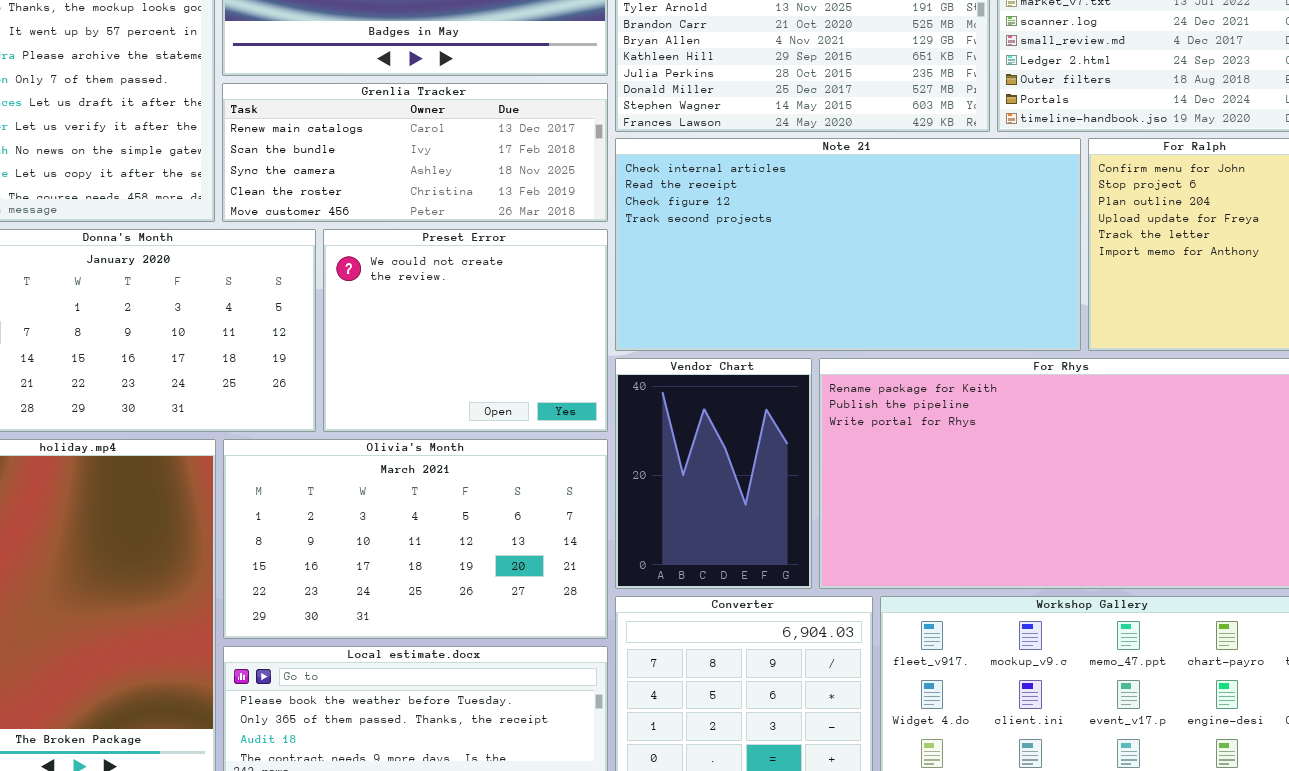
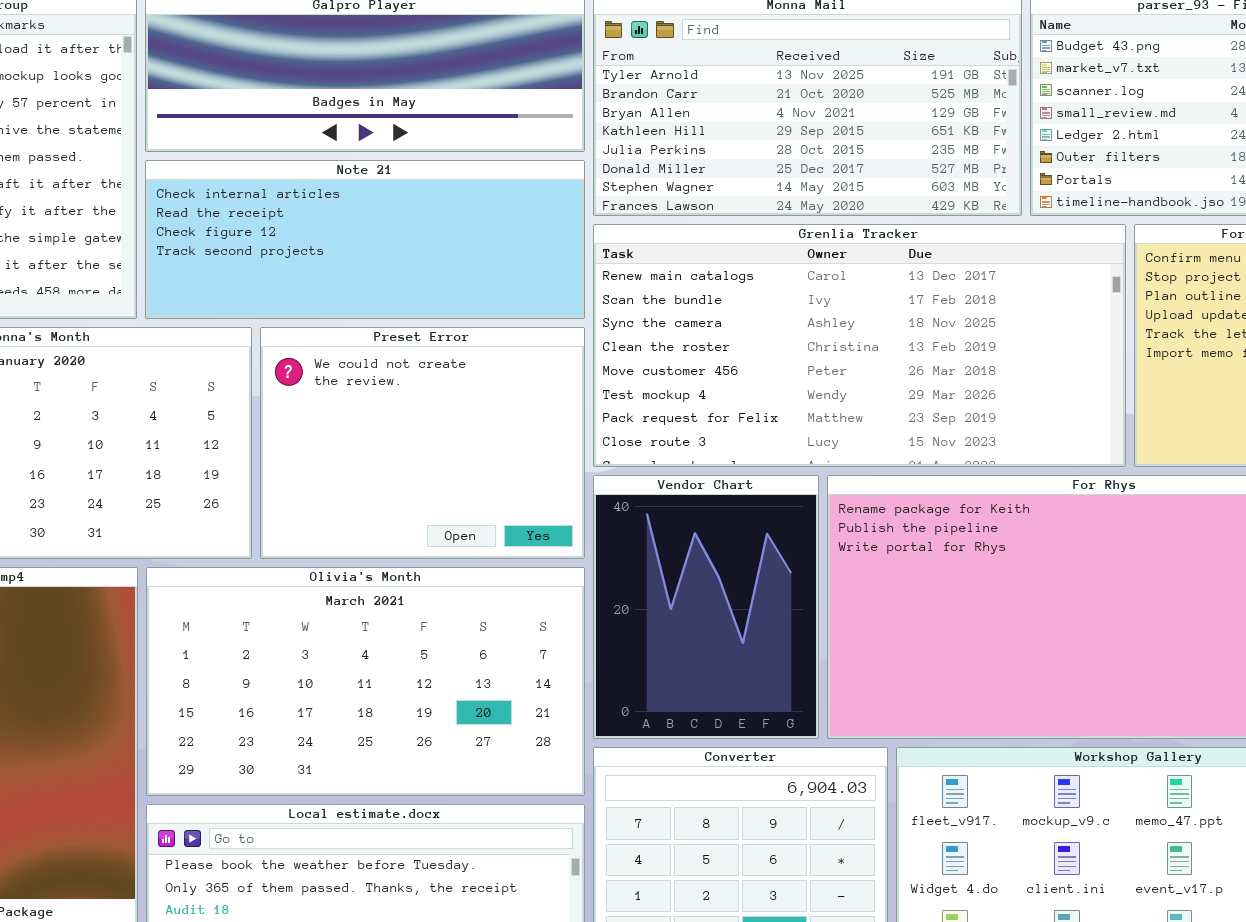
Grenlia Tracker: [222,83,608,222] -> [593,224,1126,467], moved, resized
Note 21: [615,138,1081,351] -> [145,160,585,319], moved, resized

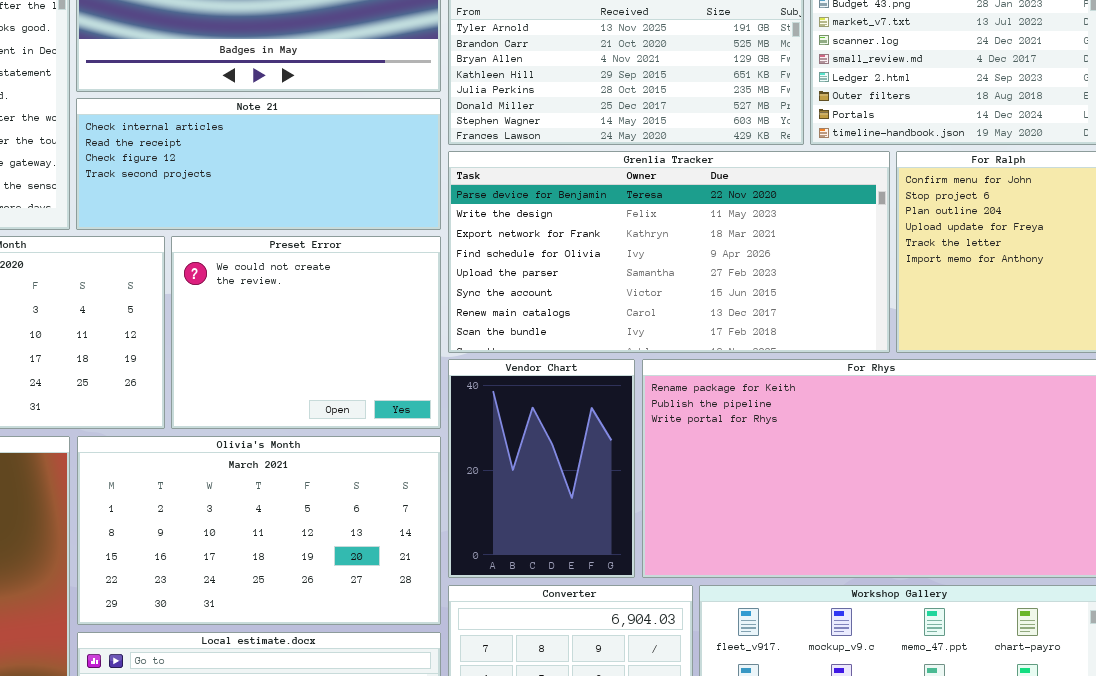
Grenlia Tracker: [593,224,1126,467] -> [448,151,890,353], scrolled up 6 rows

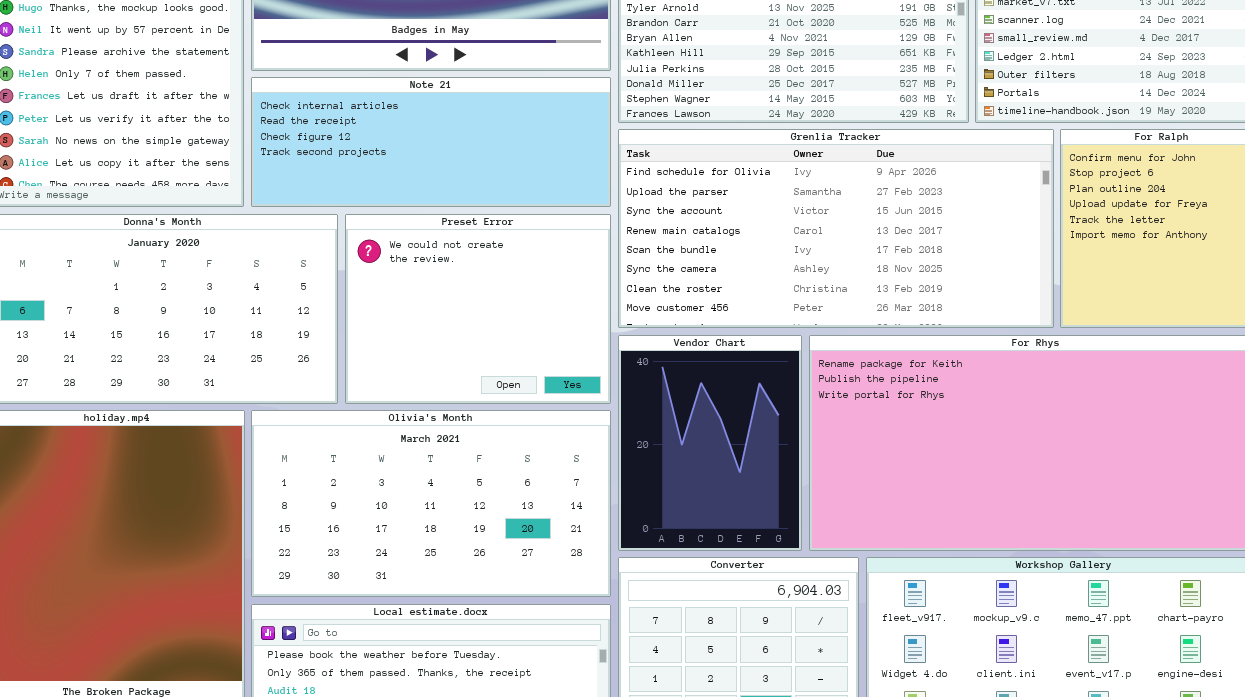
Grenlia Tracker: [448,151,890,353] -> [618,129,1054,328], scrolled down 3 rows

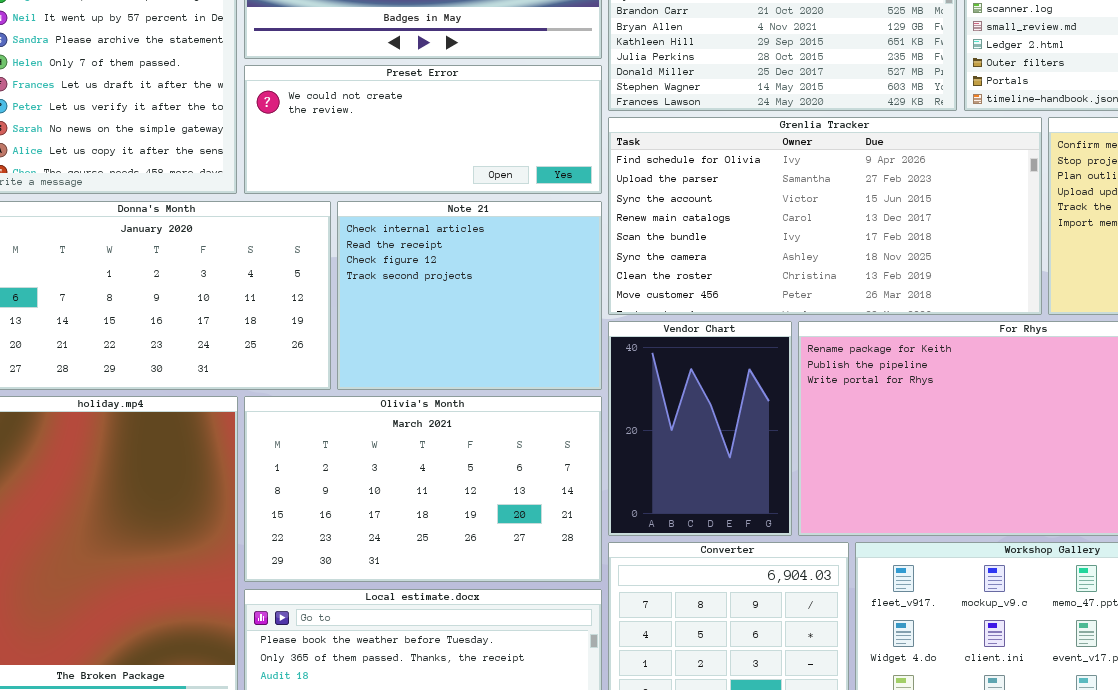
Note 21: [251,77,611,207] -> [337,201,602,390], moved, resized
Preset Error: [345,214,611,404] -> [244,65,602,194], moved, resized

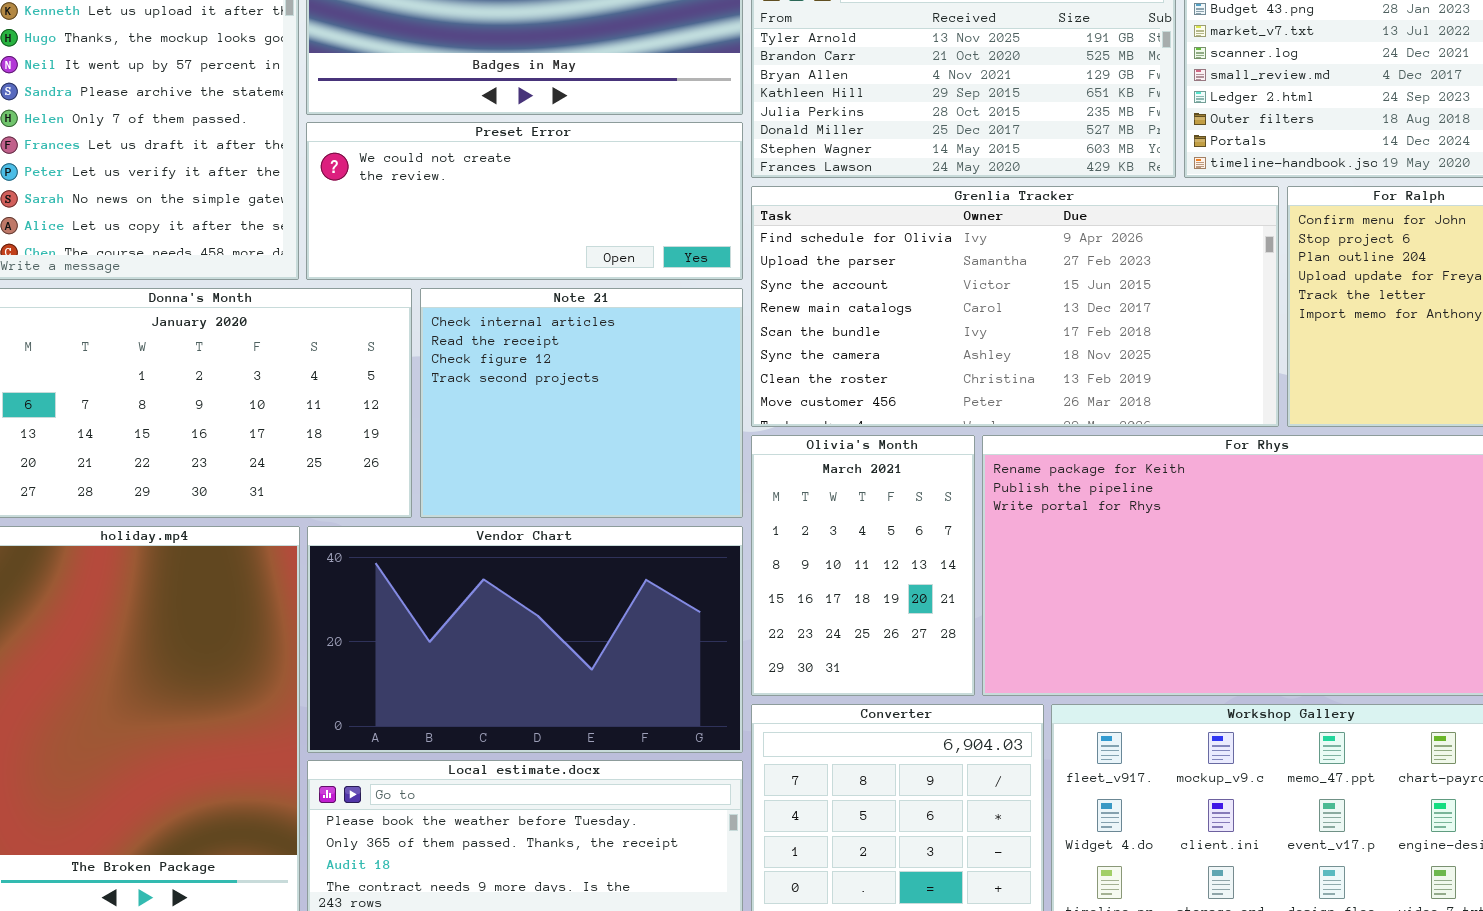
Vendor Chart: [608,321,792,536] -> [307,526,743,753], moved, resized
Olivia's Month: [244,396,602,582] -> [751,435,975,696], moved, resized

